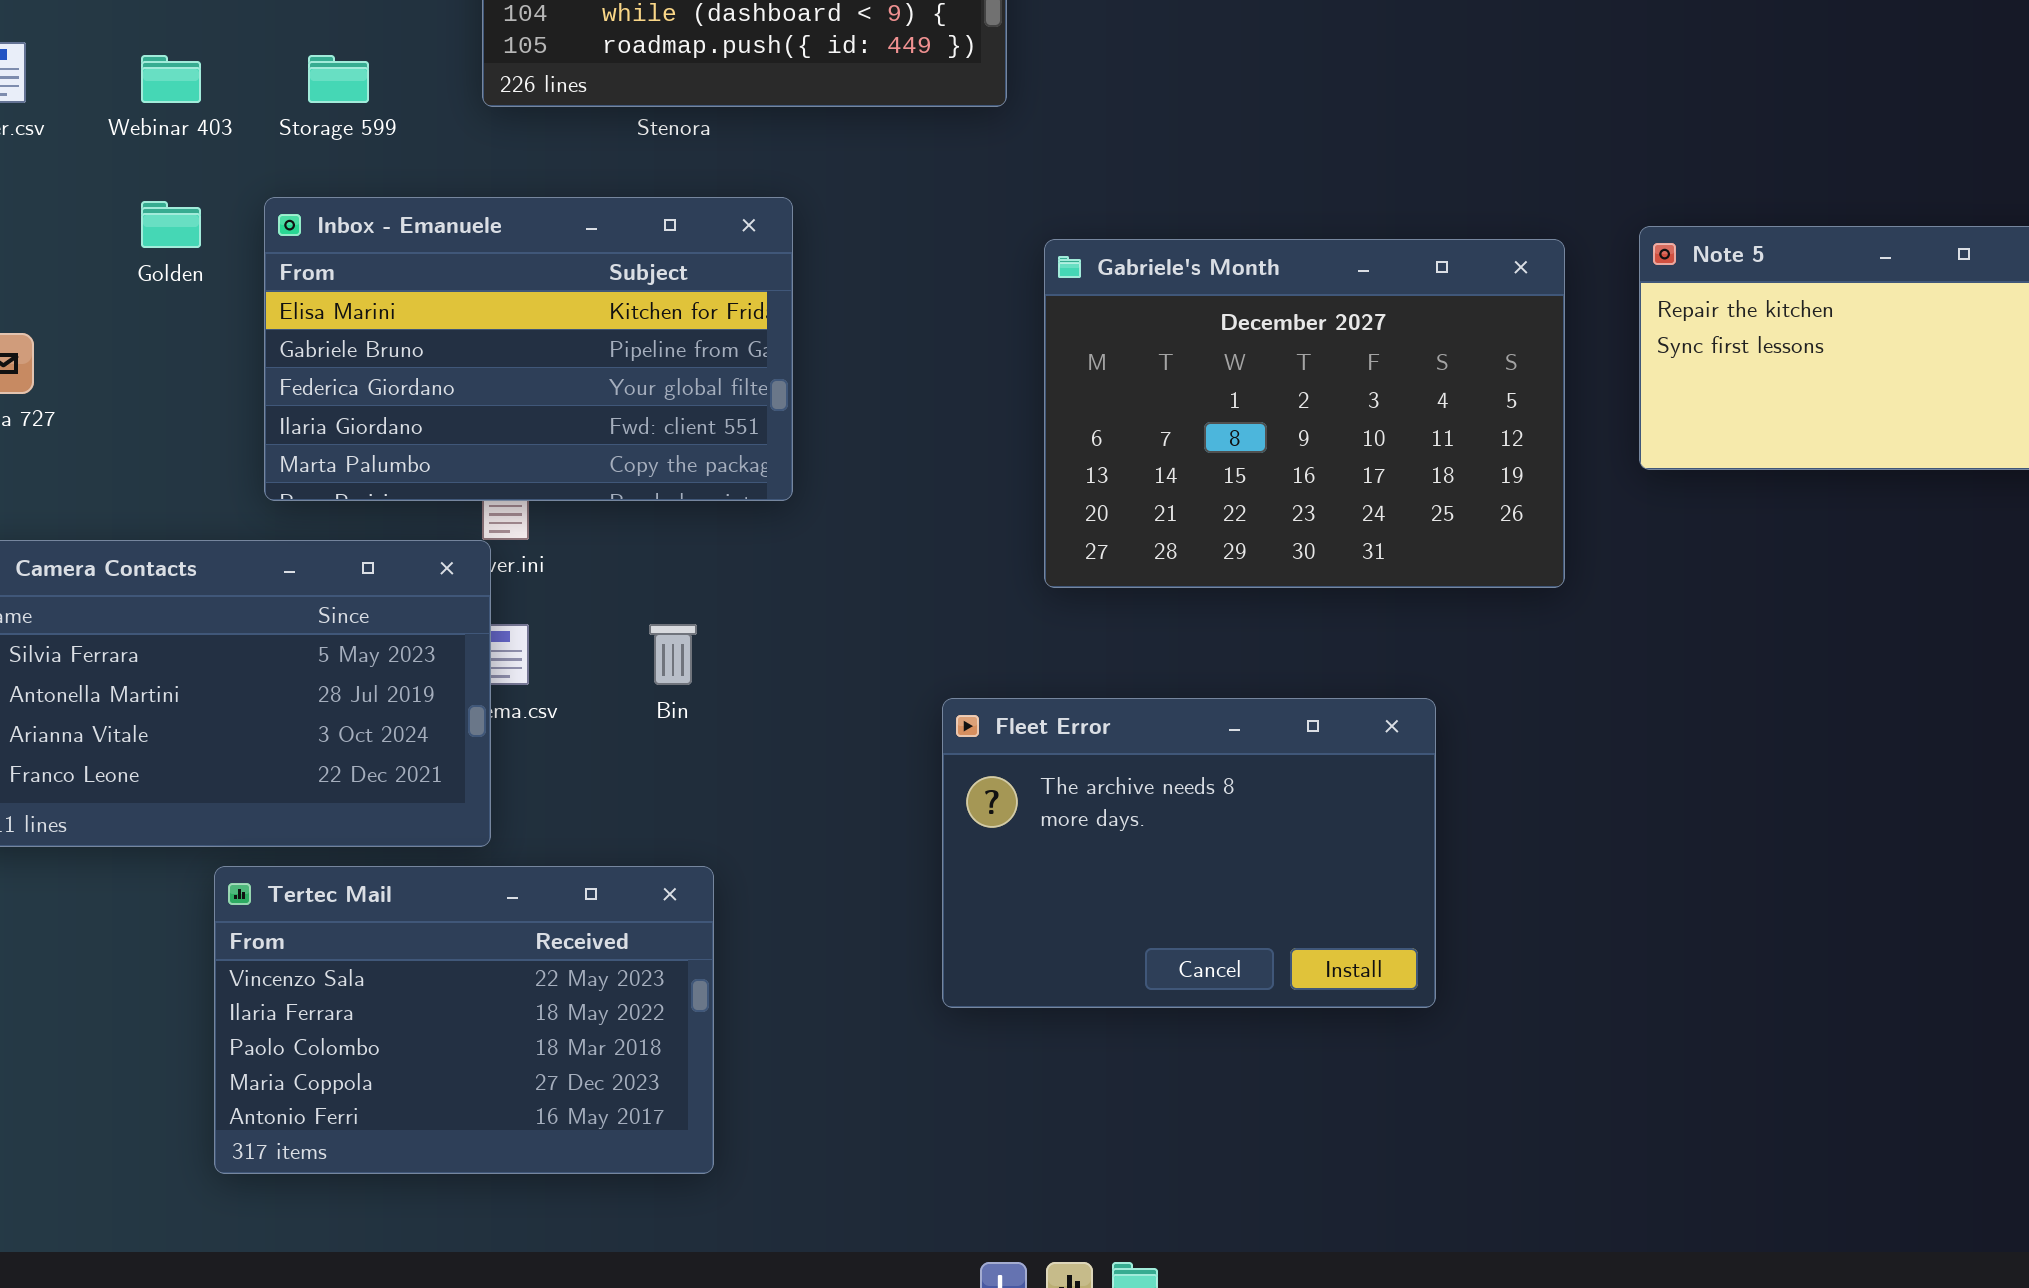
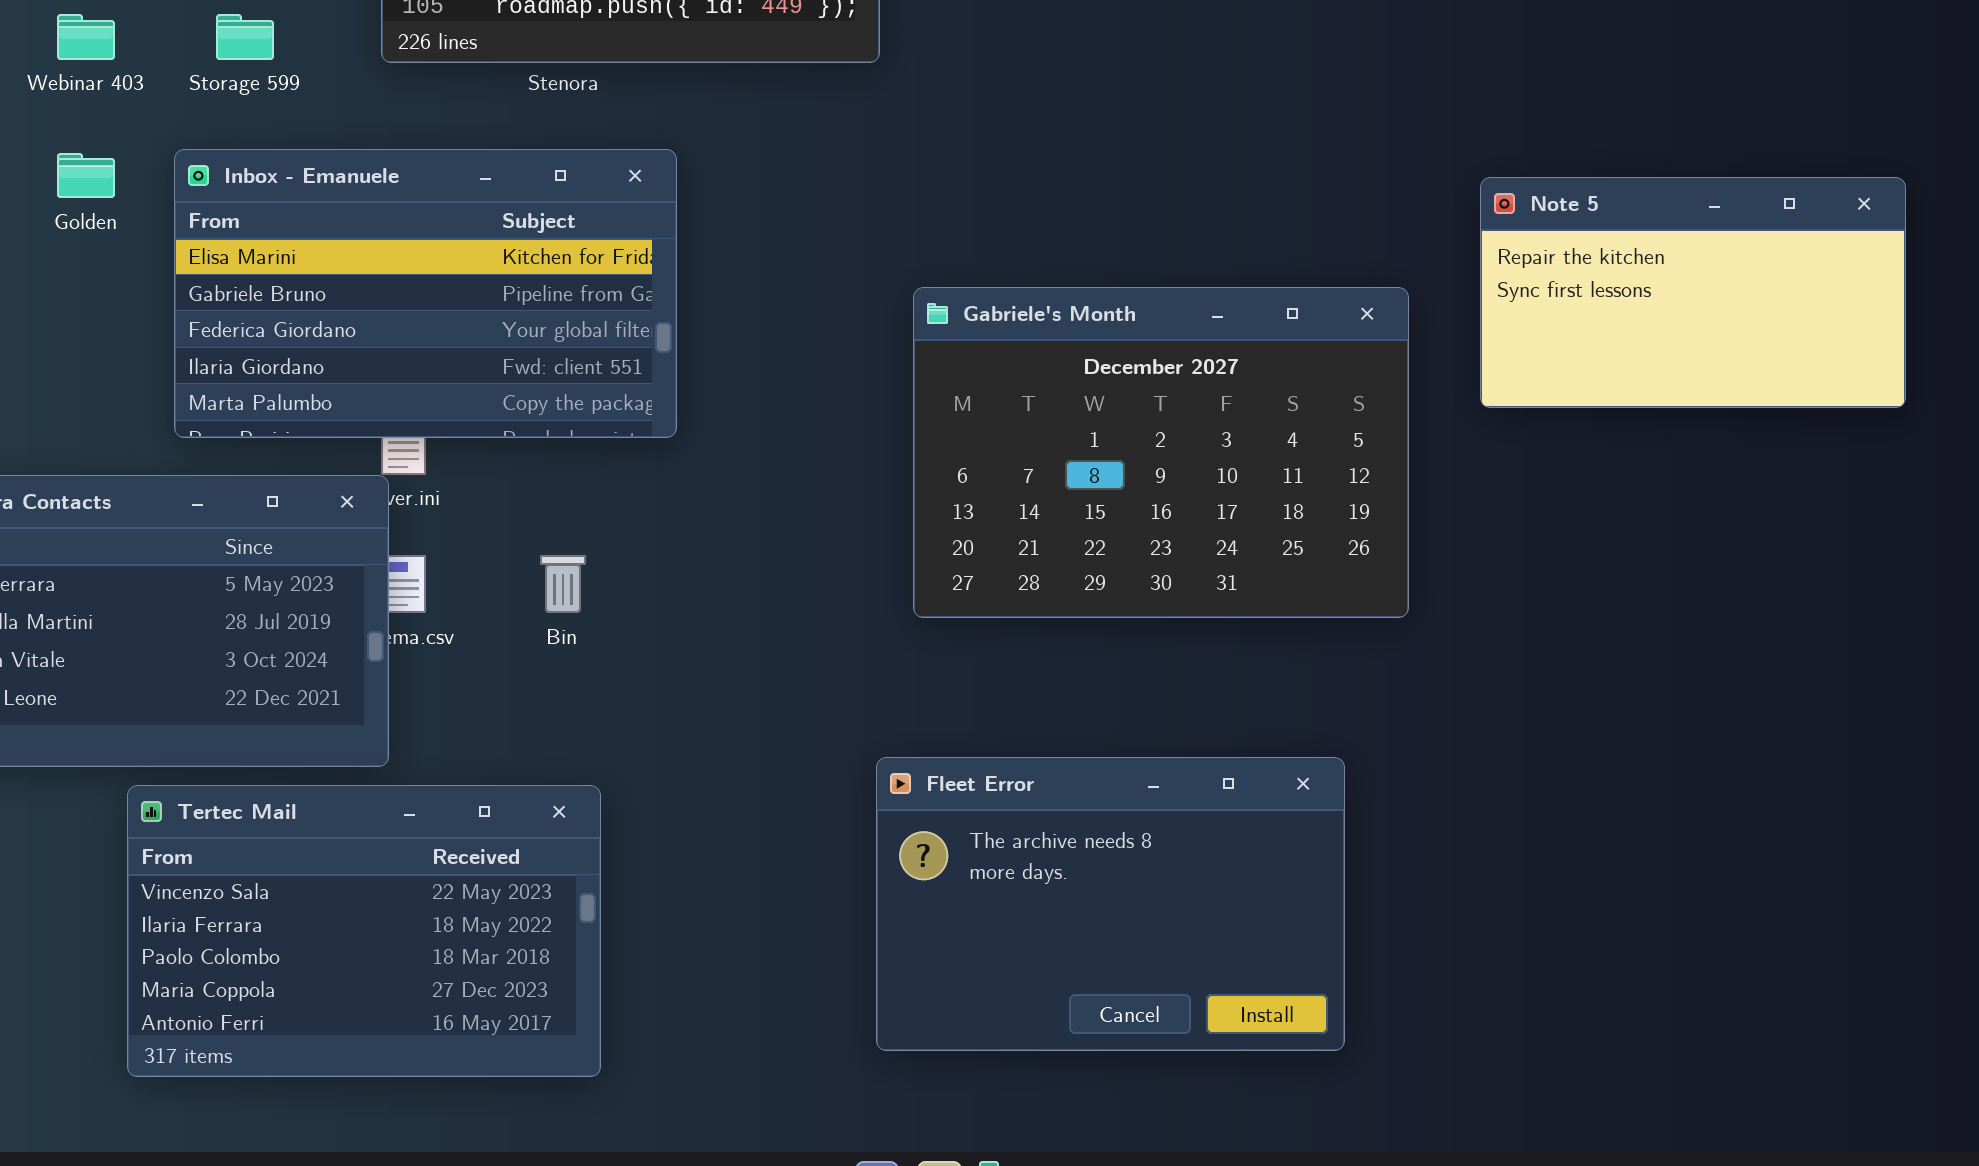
Gabriele's Month: [1044,239,1565,588] -> [913,287,1409,618], moved
Fleet Error: [942,698,1436,1008] -> [876,757,1345,1051], moved

